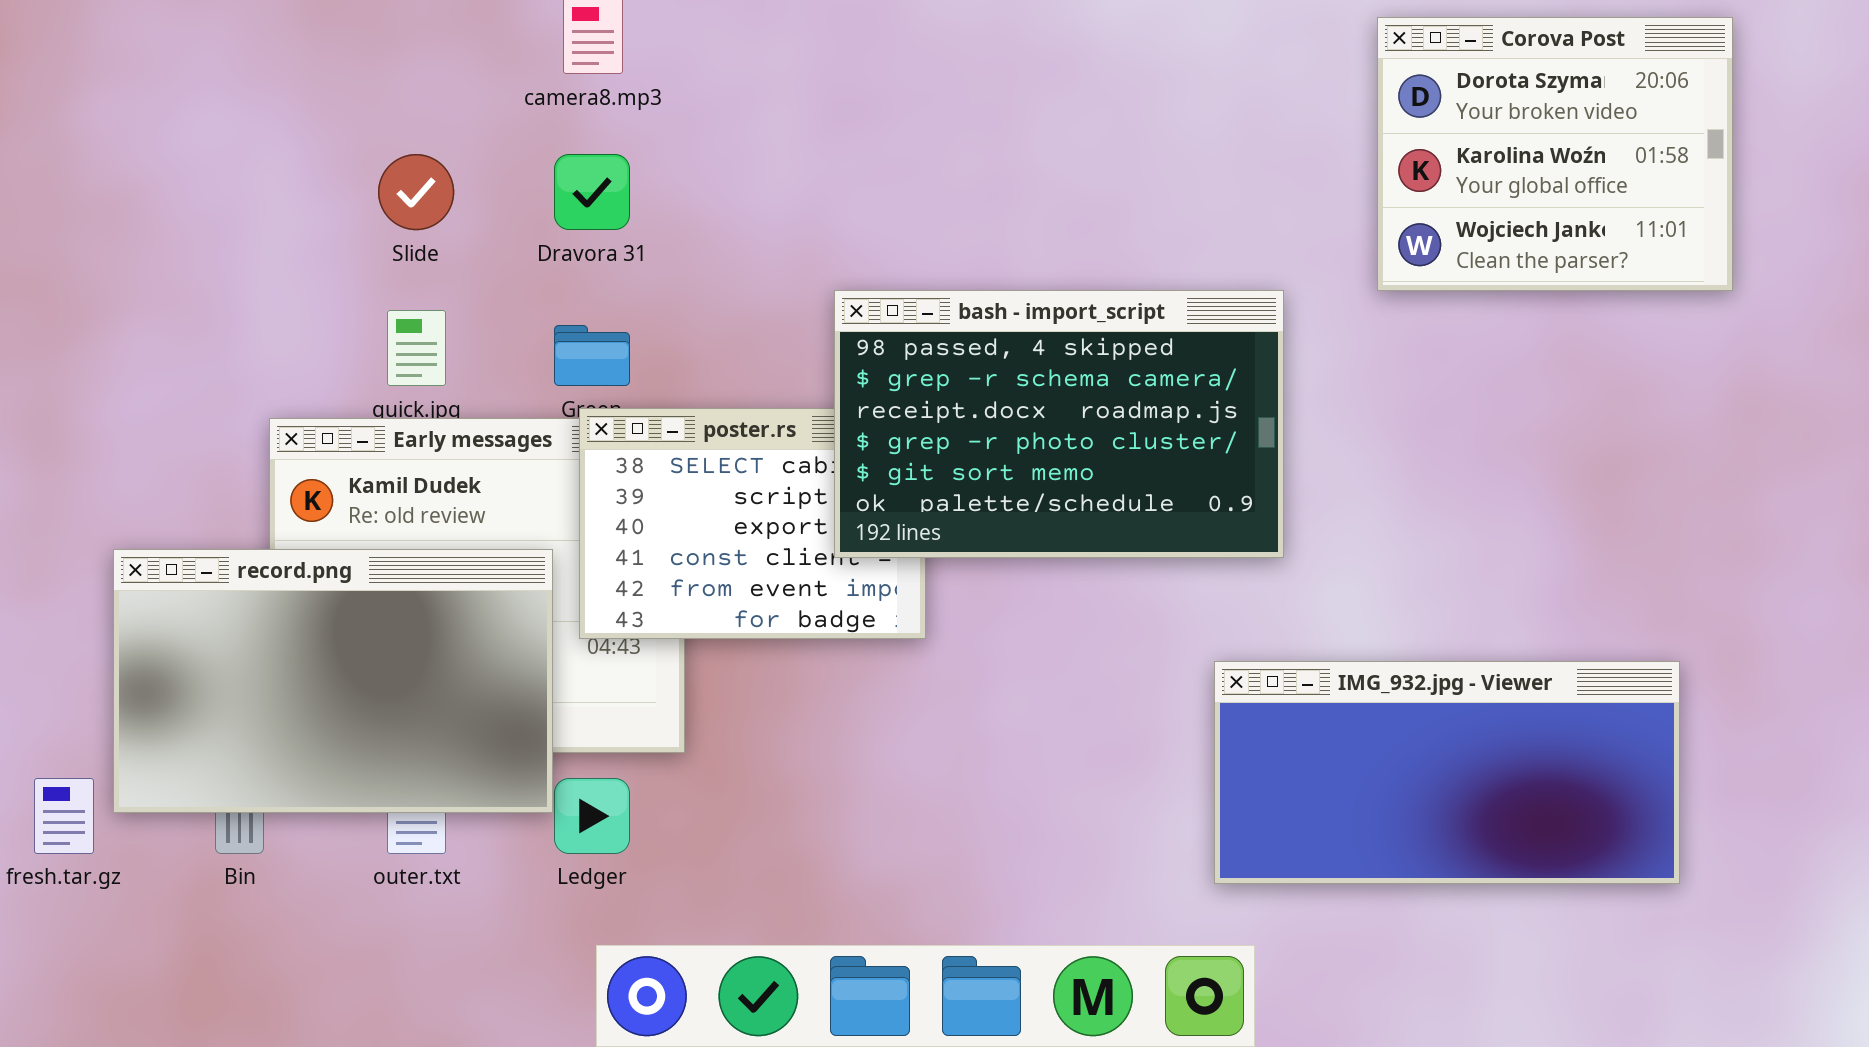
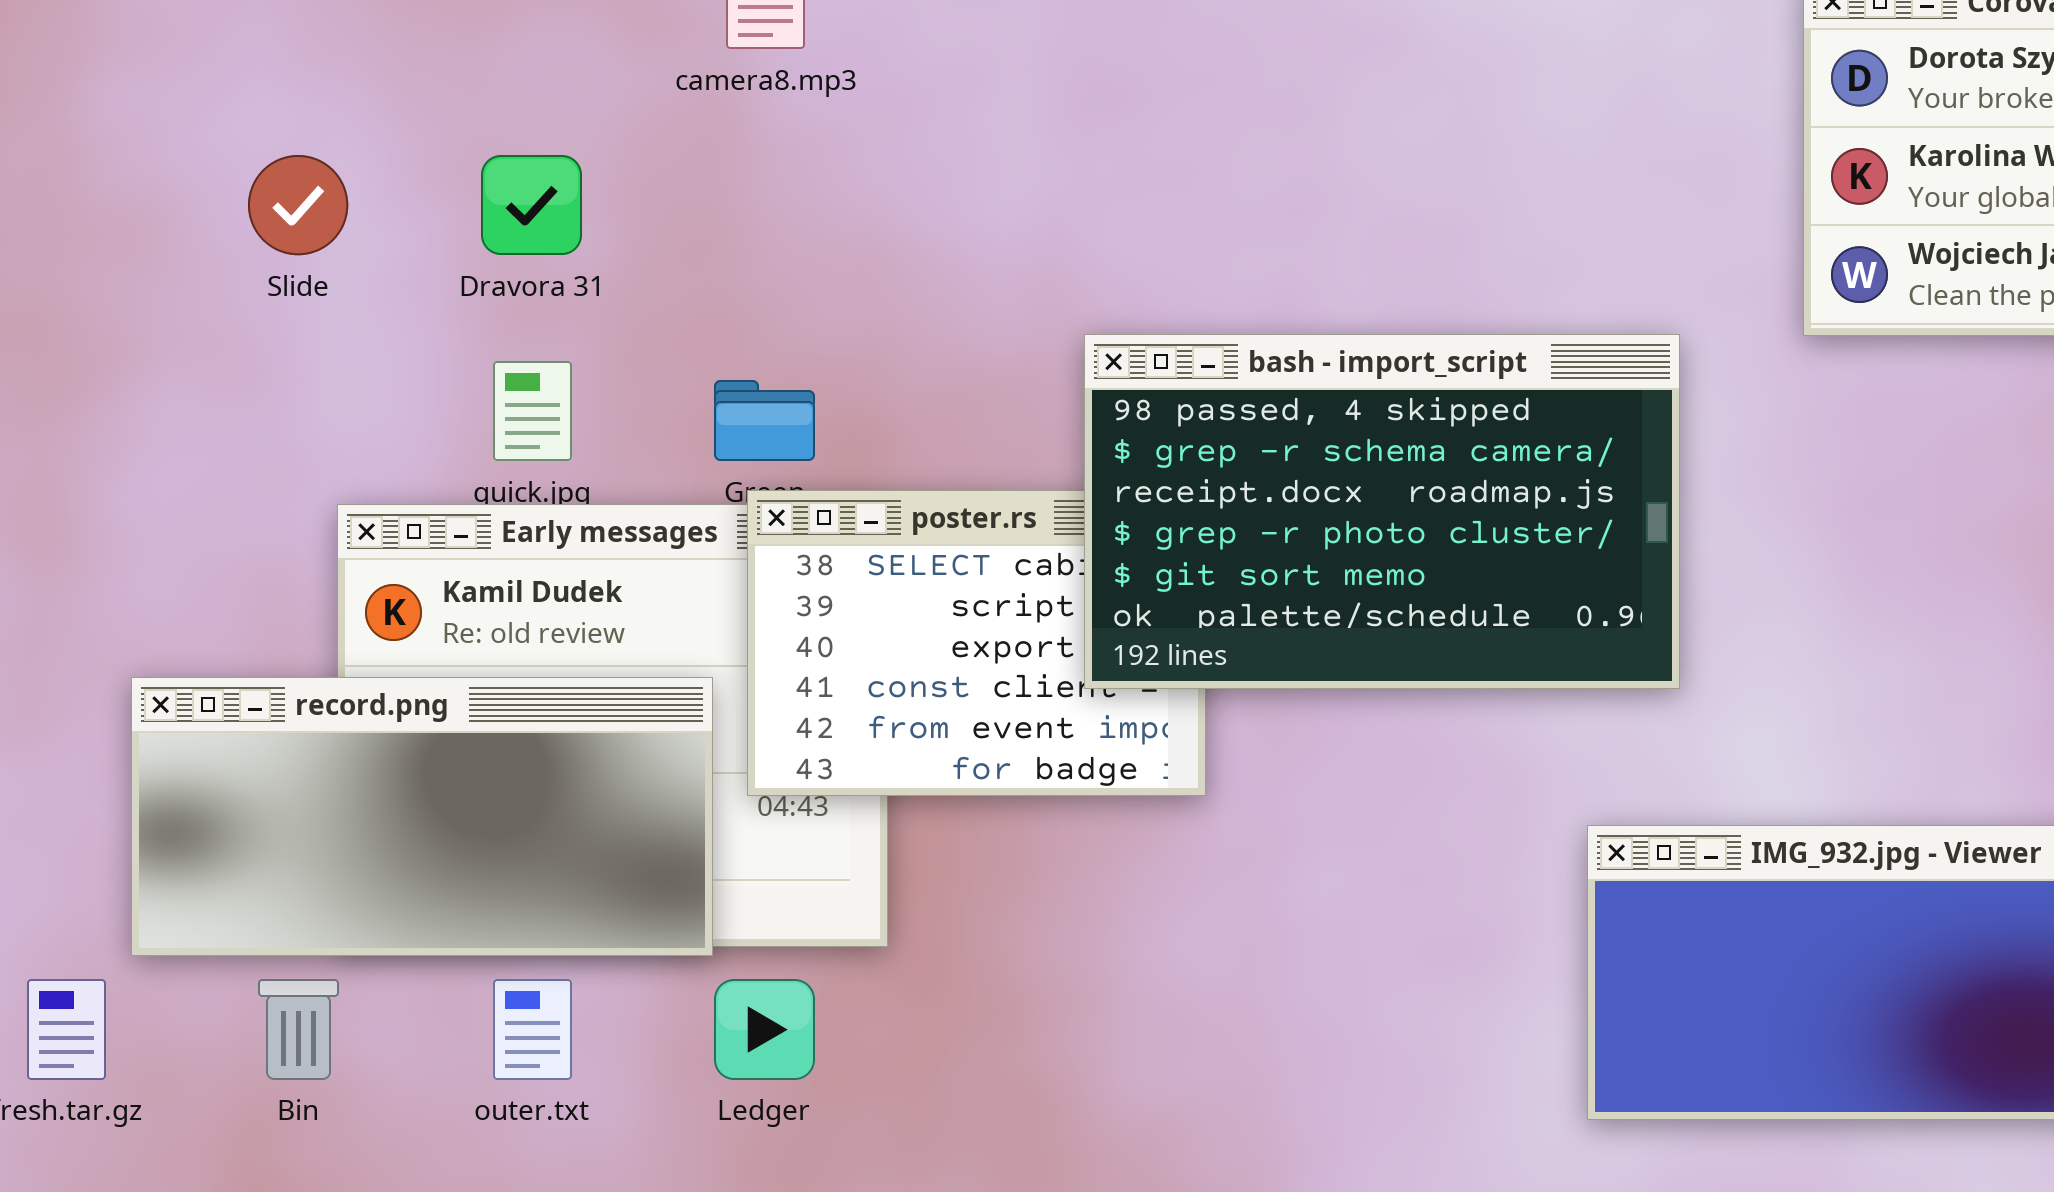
Slide: [378,154,454,230] -> [248,155,348,255], moved
Dravora 31: [554,154,630,230] -> [481,155,582,255], moved
record.png: [113,549,553,813] -> [131,677,713,956], resized

